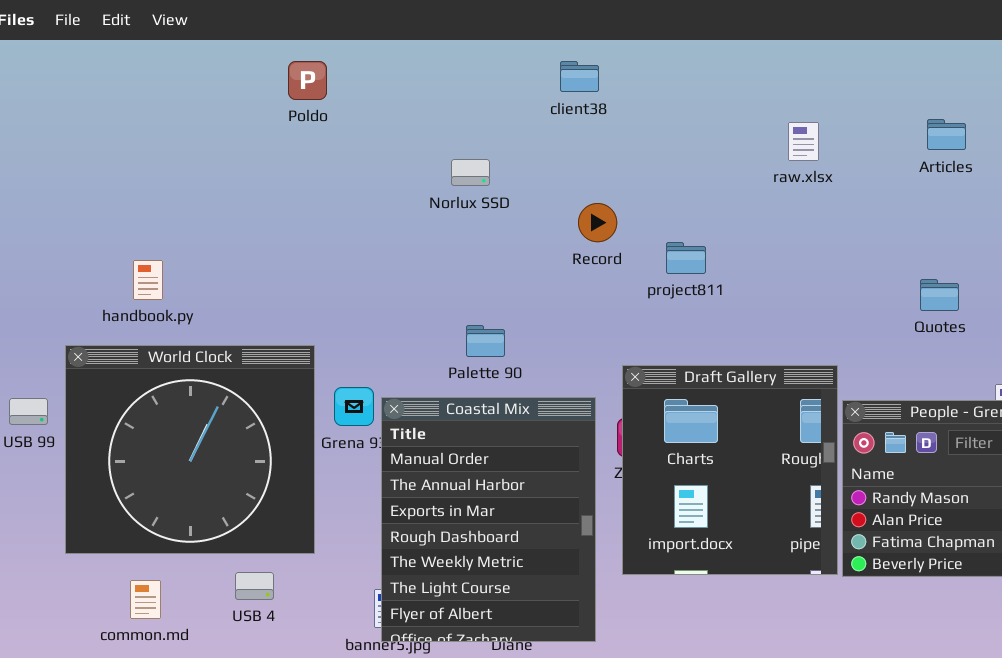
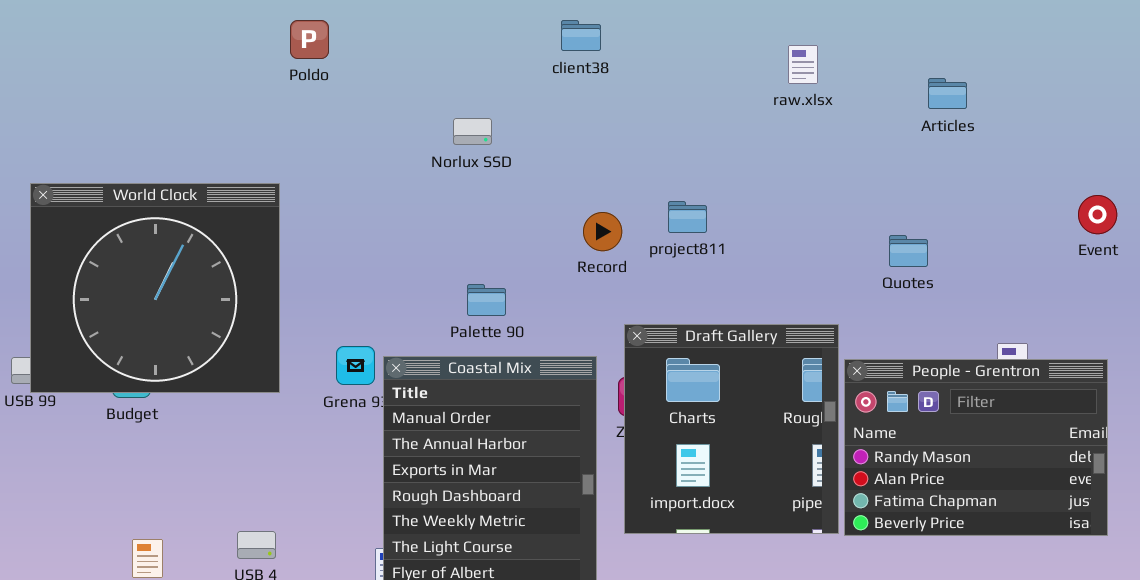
raw.xlsx: [788,122,819,161] -> [788,45,818,84], moved
Record: [578,203,617,242] -> [583,212,622,251], moved
Quotes: [920,279,959,311] -> [889,235,928,267], moved
World Clock: [65,345,315,554] -> [30,183,280,393], moved

